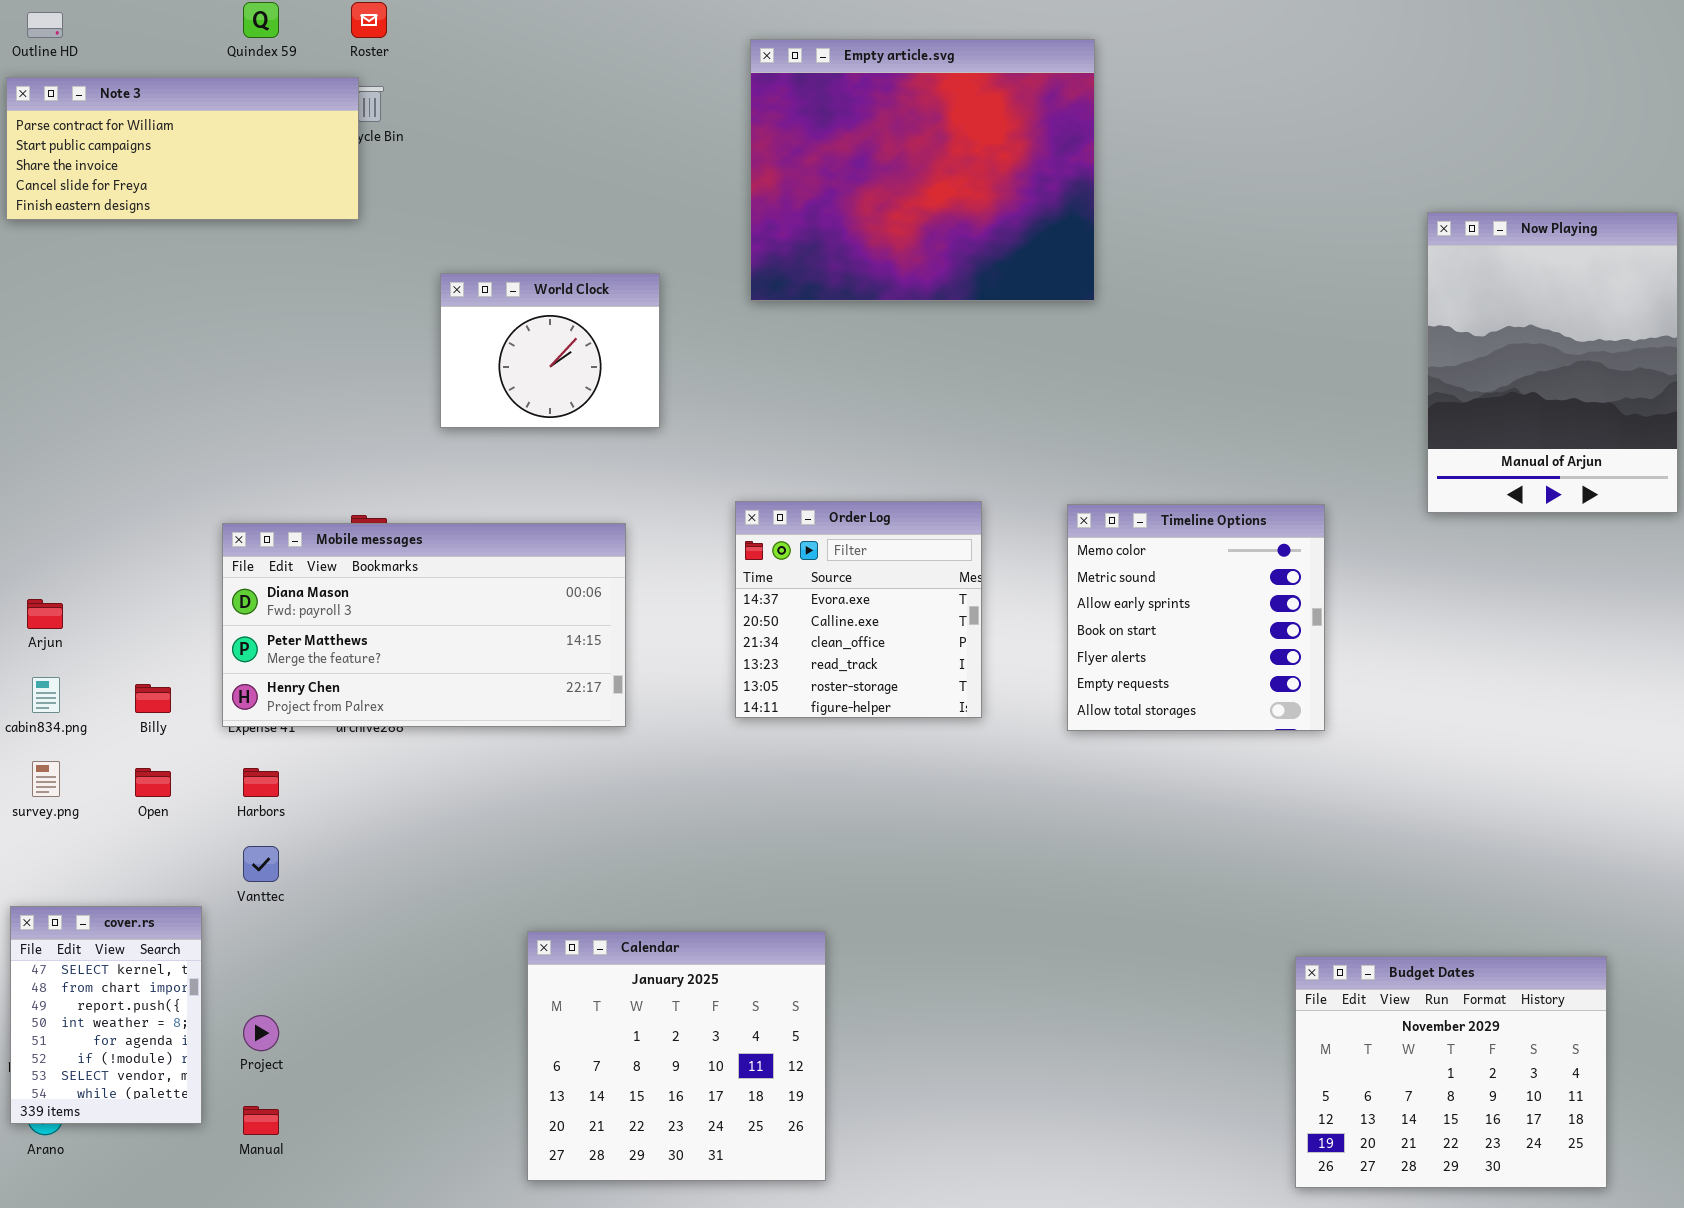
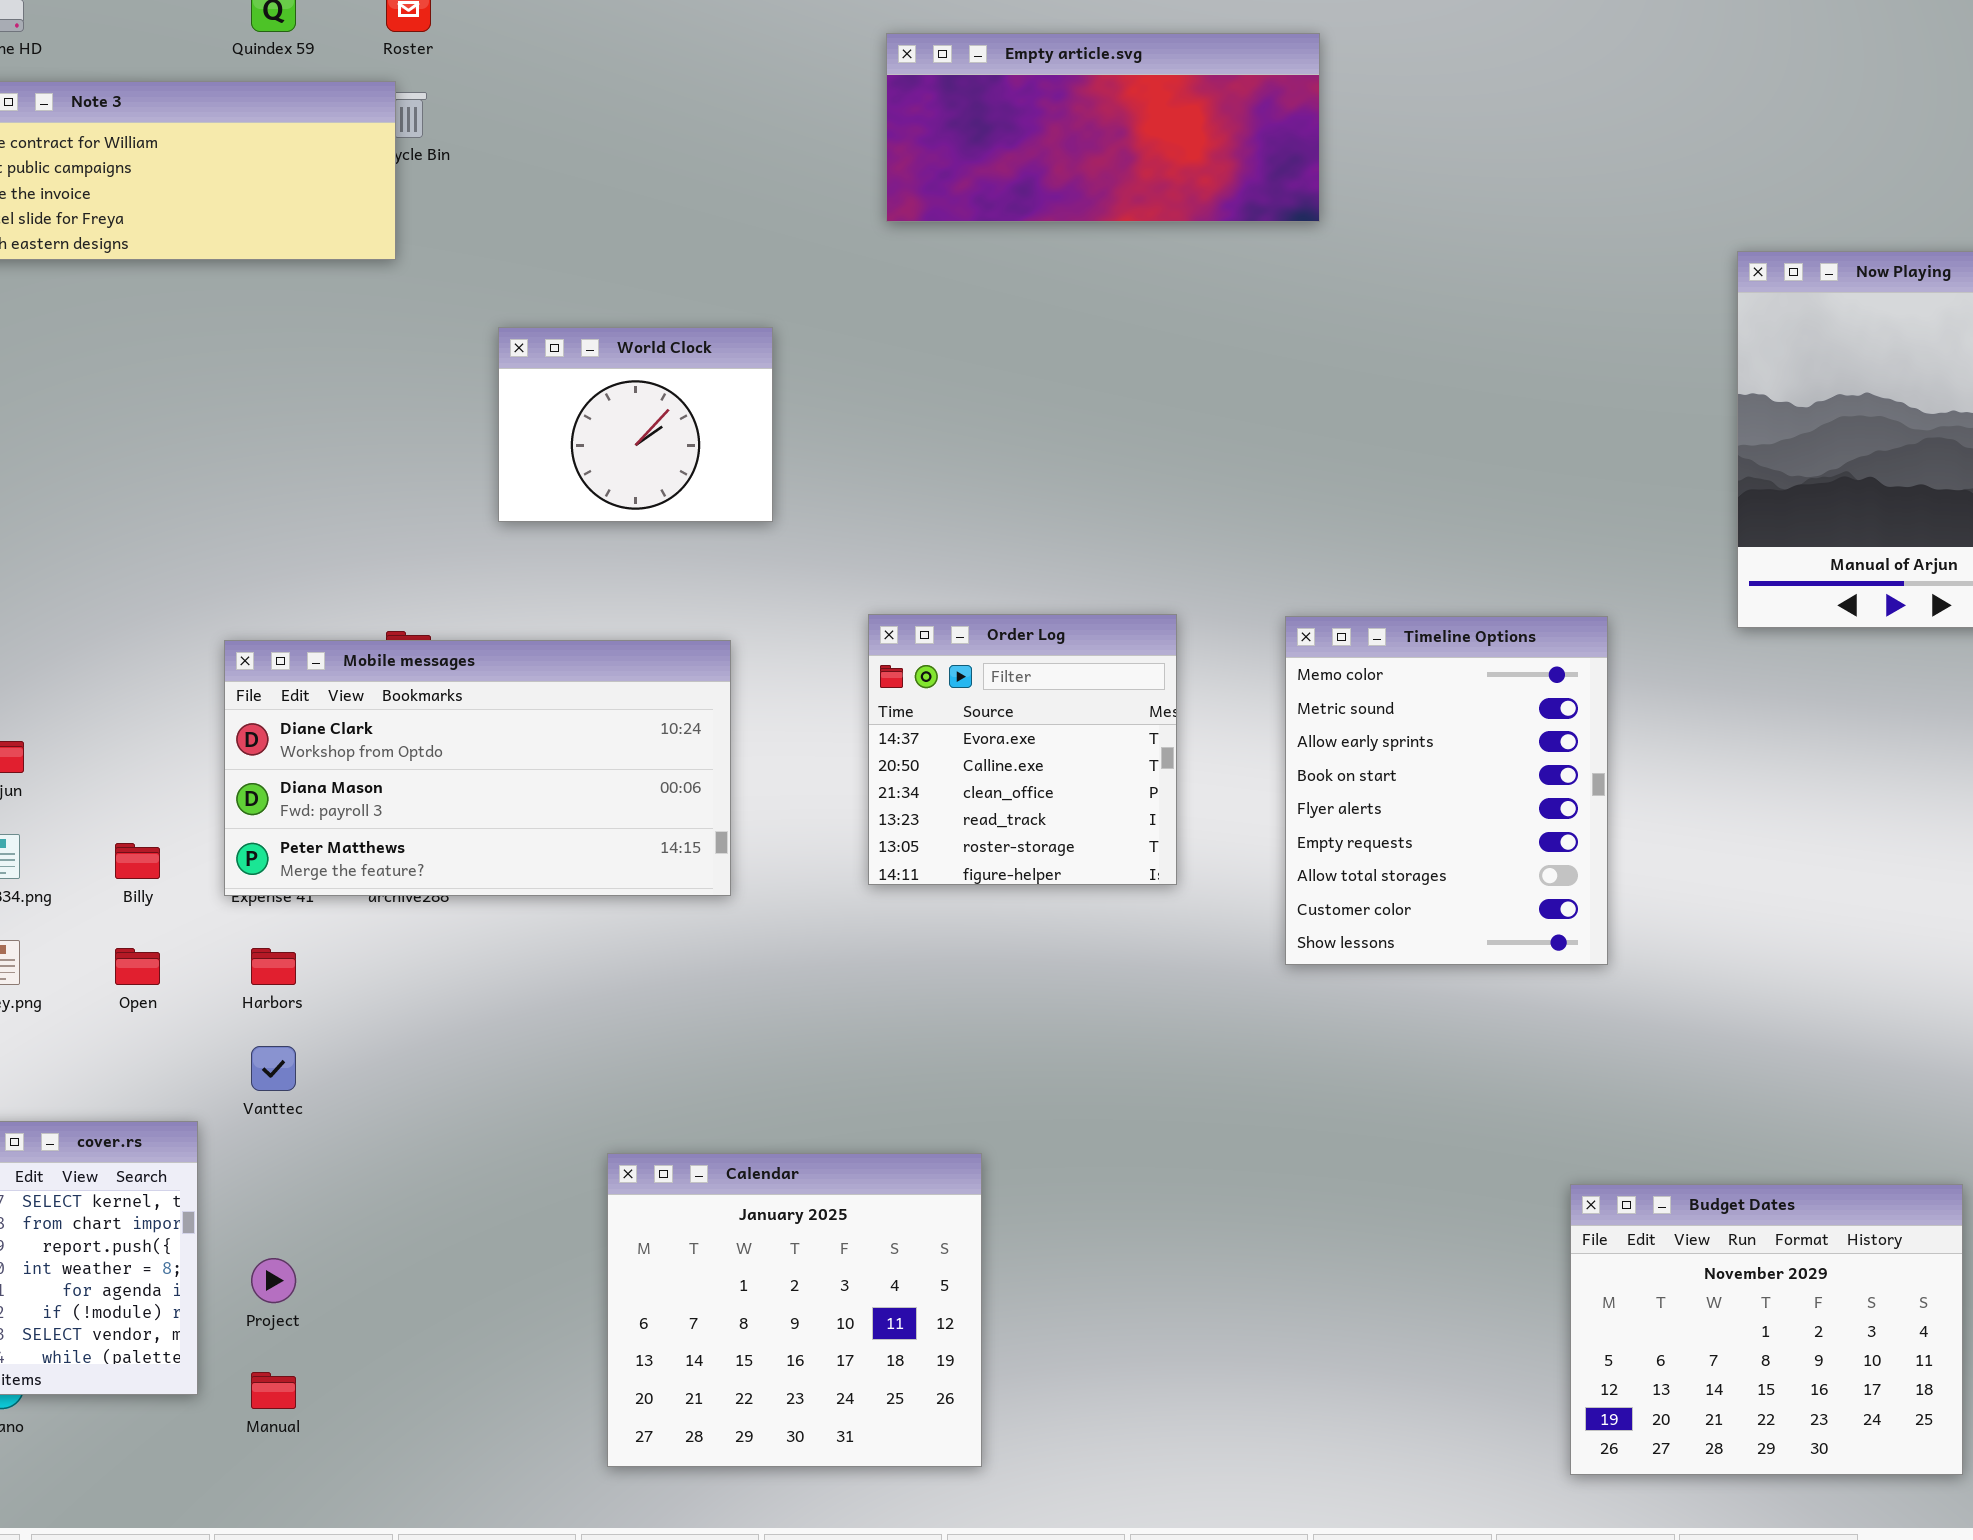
Empty article.svg: [750,39,1095,301] -> [886,33,1320,222], resized
Timeline Options: [1067,504,1325,731] -> [1285,616,1608,965], resized
Mobile messages: [222,523,626,727] -> [224,640,731,896], scrolled up 1 row

